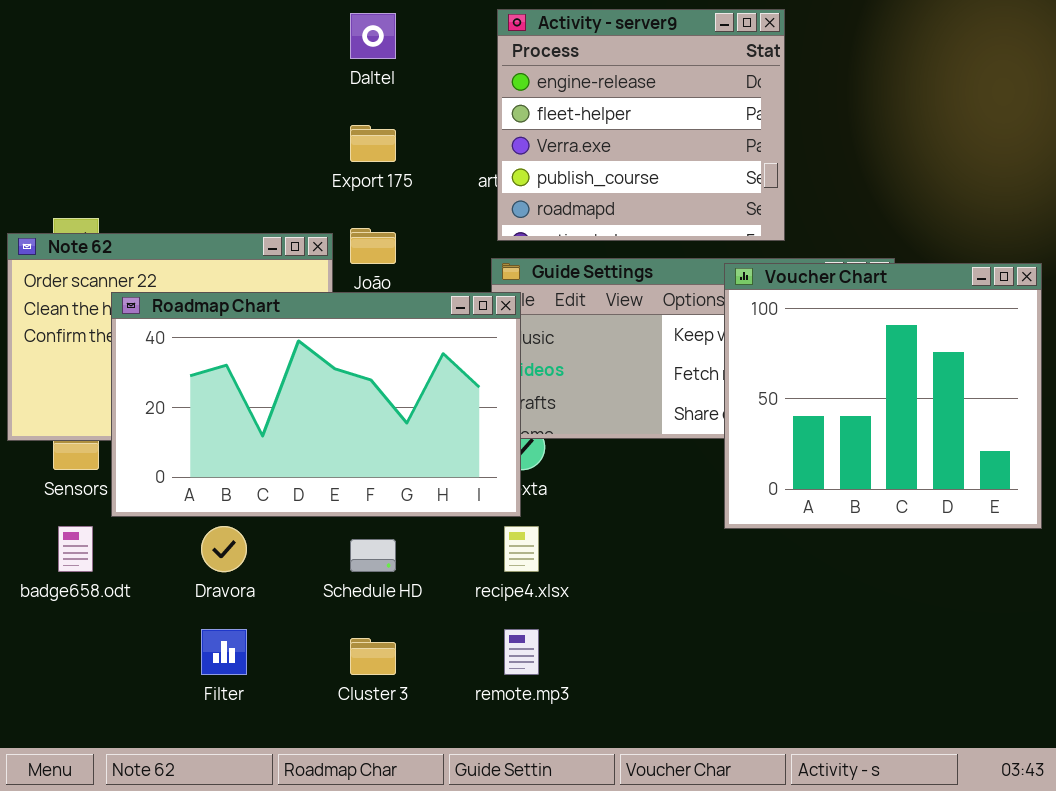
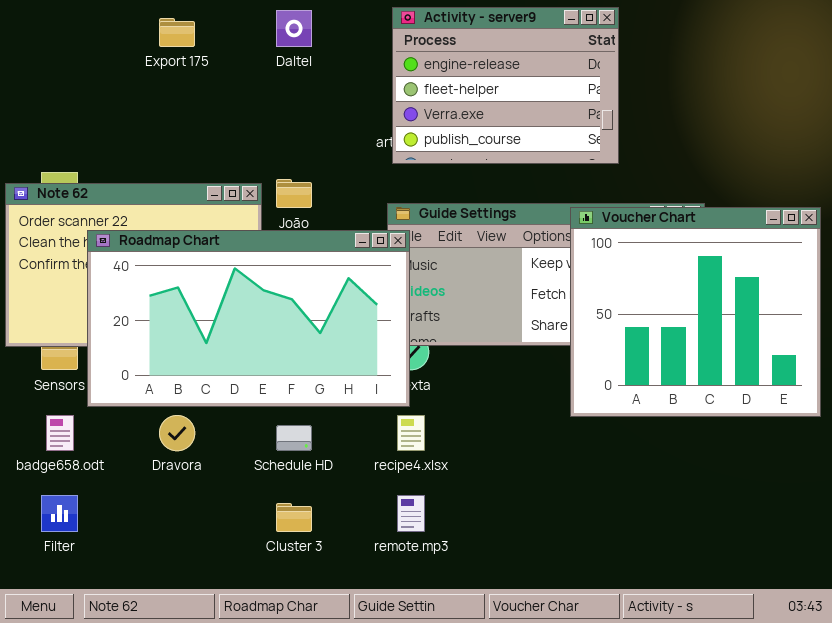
Activity - server9: [497,9,785,241] -> [392,7,619,164], resized
Export 175: [350,125,396,162] -> [159,18,195,47], moved
Filter: [201,629,247,675] -> [41,495,78,532], moved

